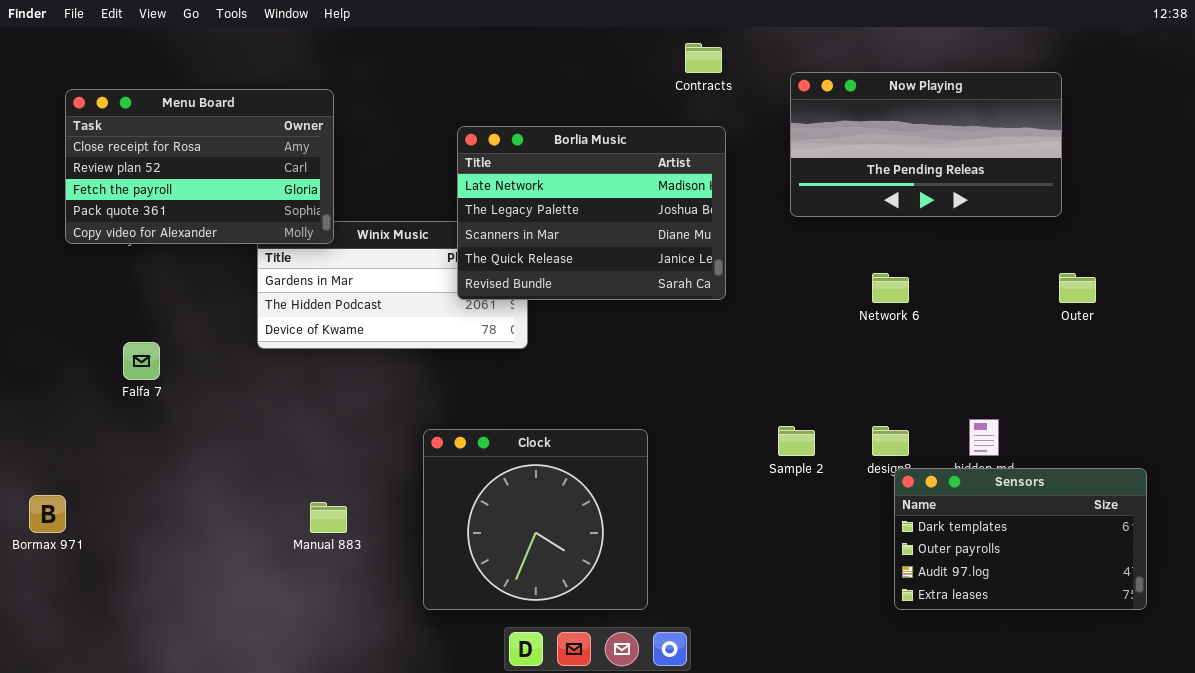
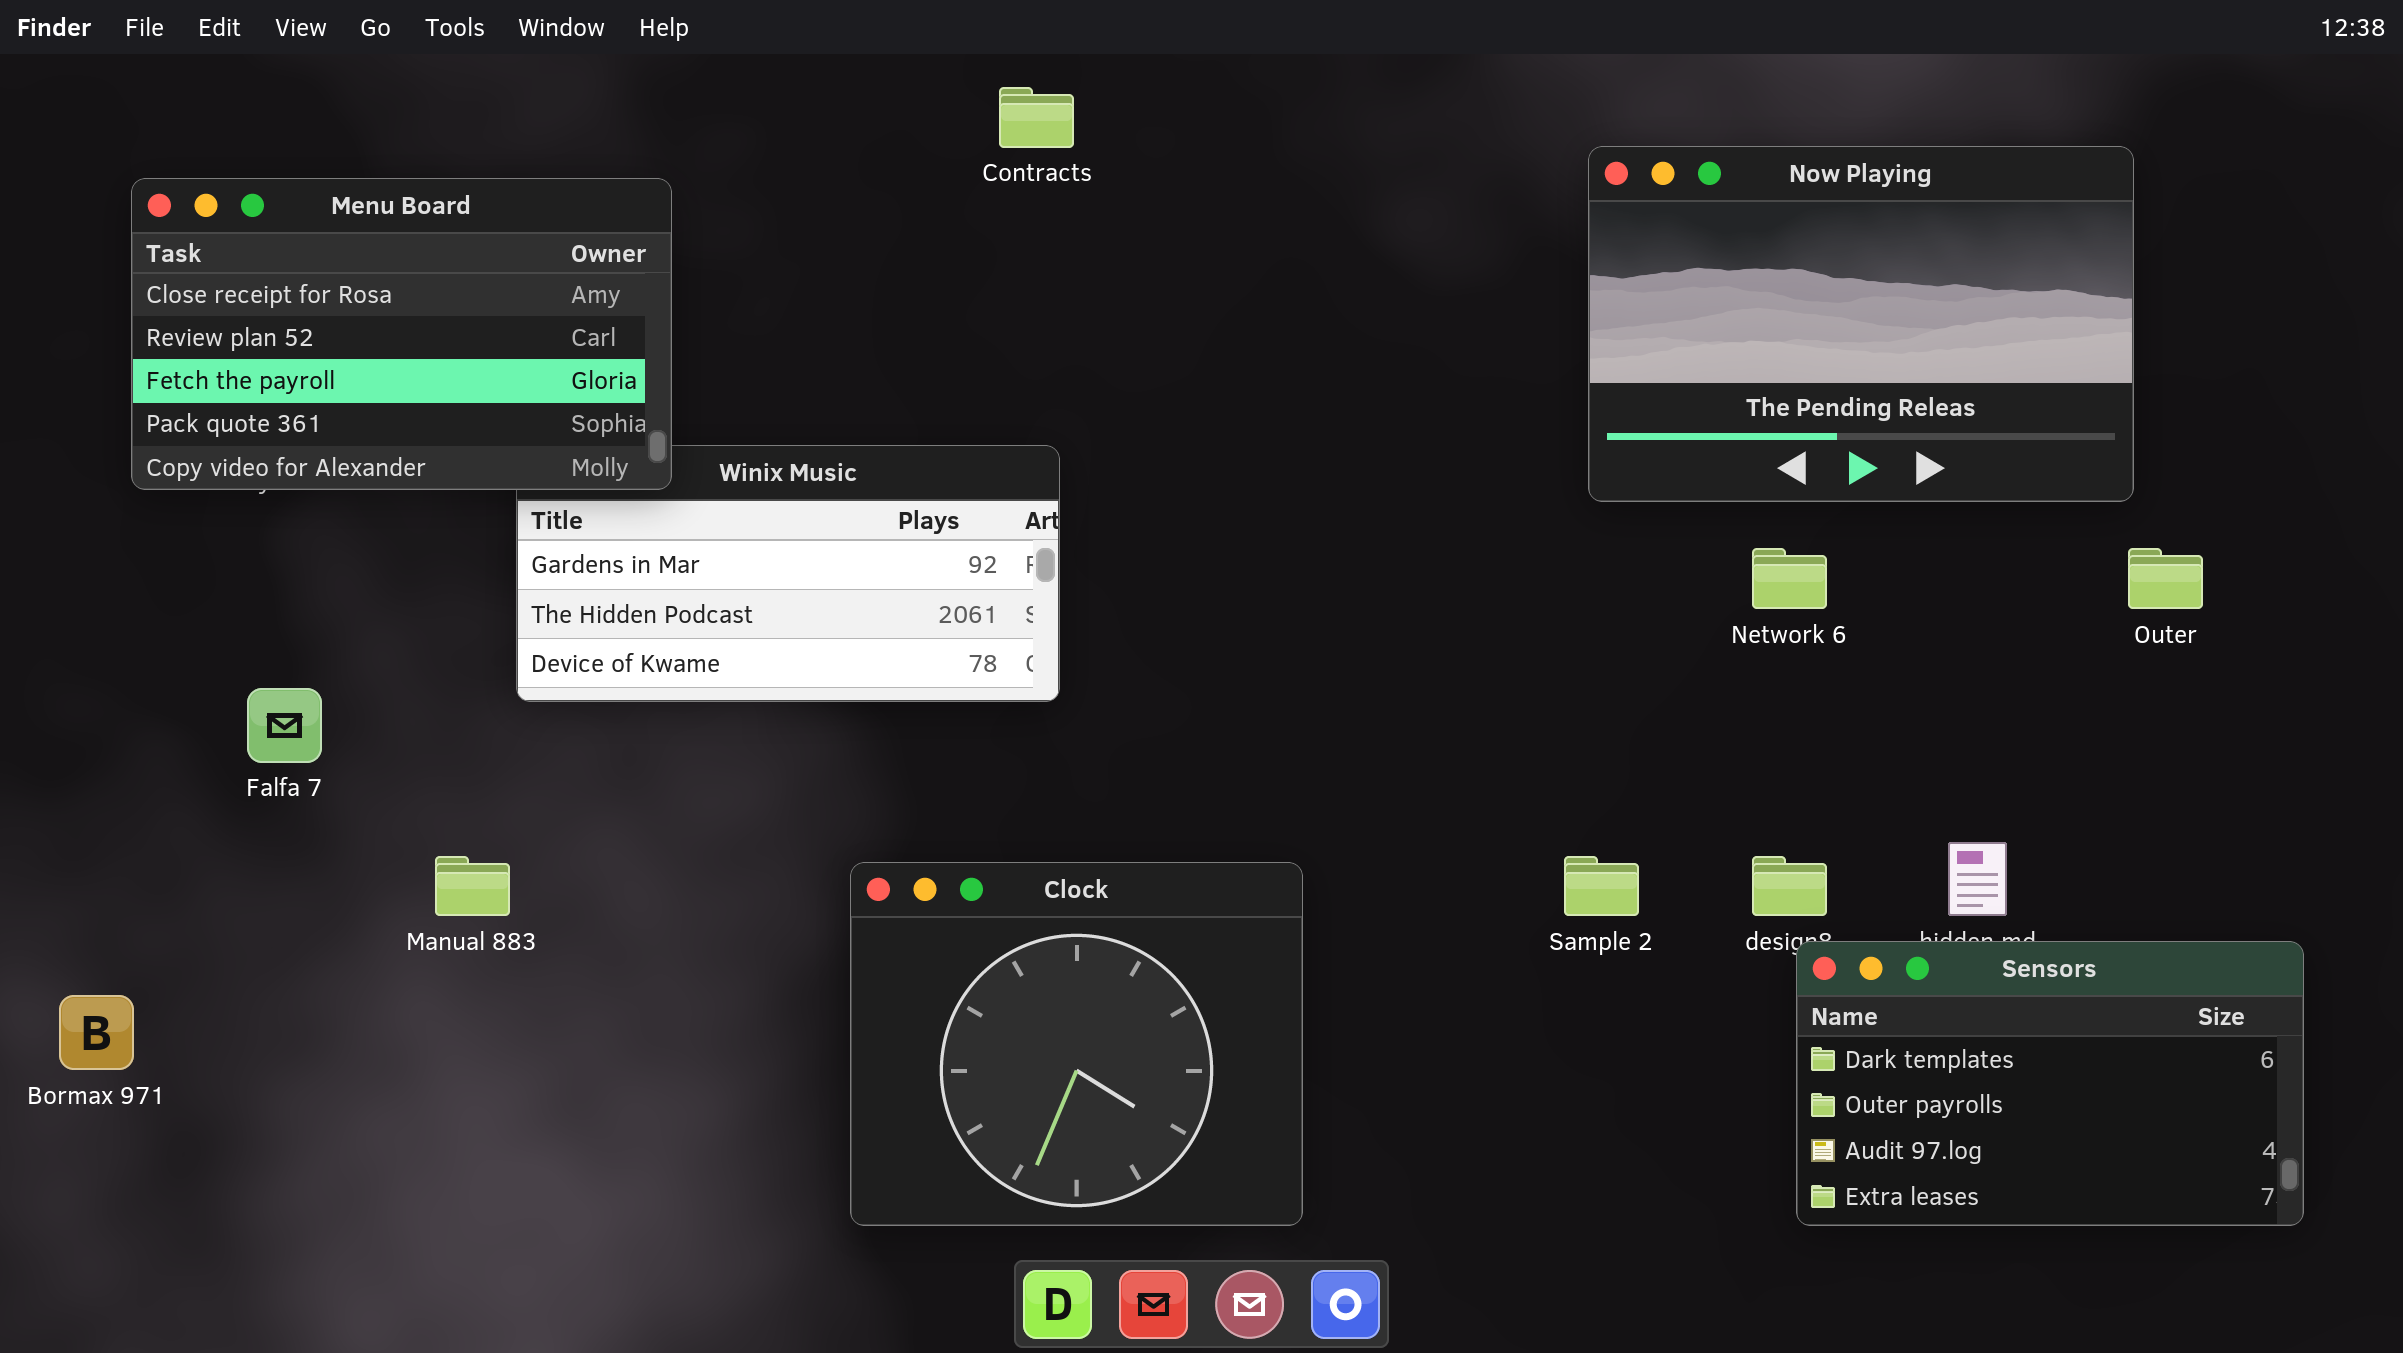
Contracts: [685,43,722,73] -> [999,87,1074,148], moved
Now Playing: [790,72,1062,217] -> [1588,146,2134,502], resized
Borlia Music: [457,126,726,300] -> none, closed
Manual 883: [310,502,347,533] -> [435,856,510,916], moved

